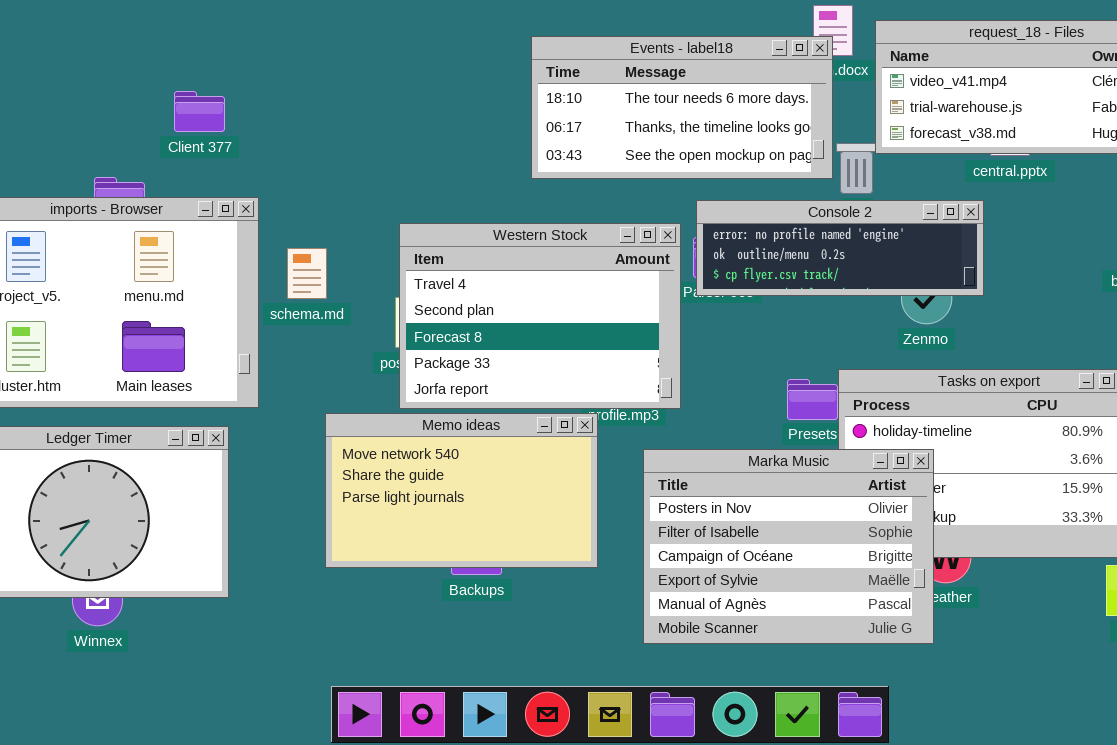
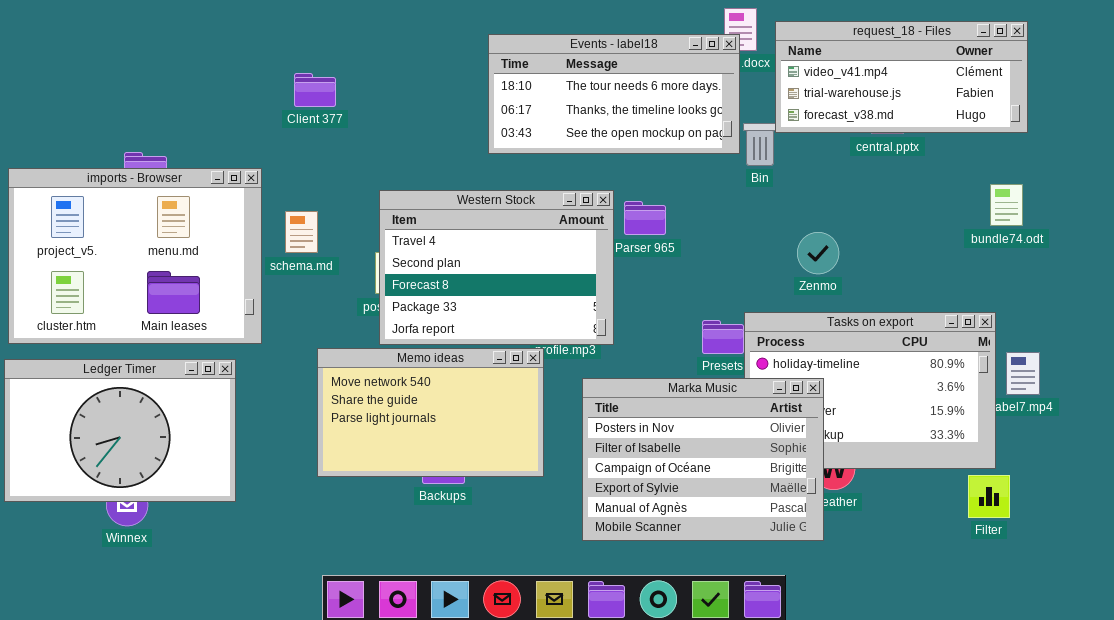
Client 377: [174,91,225,132] -> [294,73,336,107], moved
Console 2: [696,200,984,296] -> none, closed

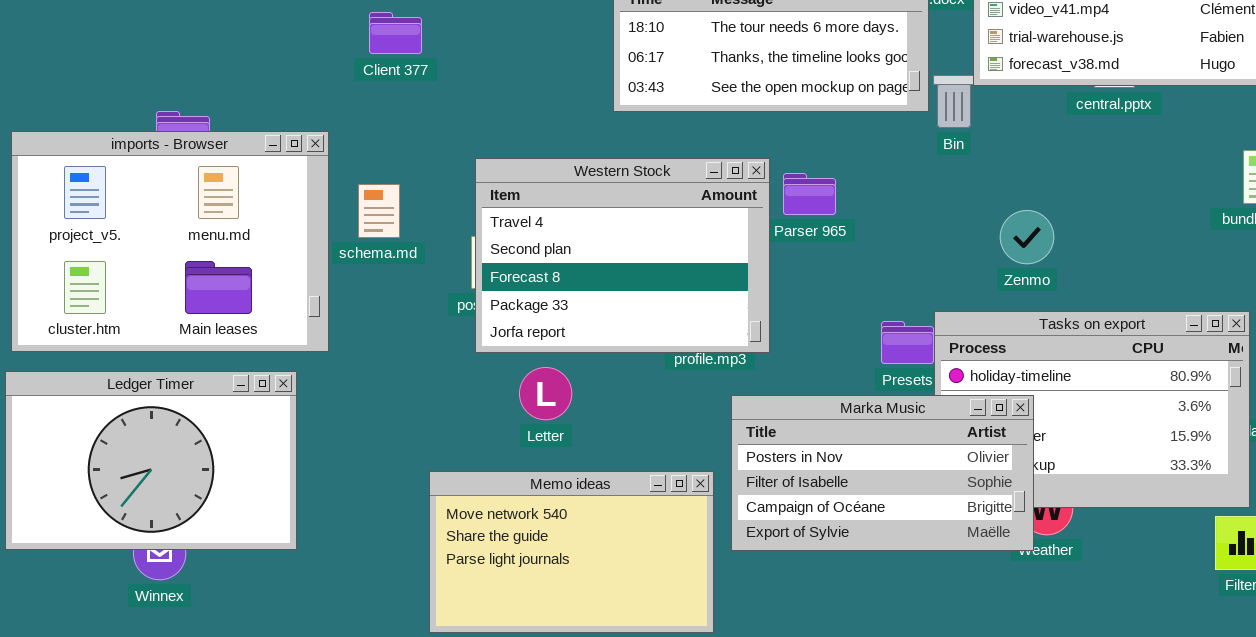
Memo ideas: [317,348,544,477] -> [429,471,714,633], moved
Marka Music: [582,378,824,541] -> [731,395,1034,551], resized

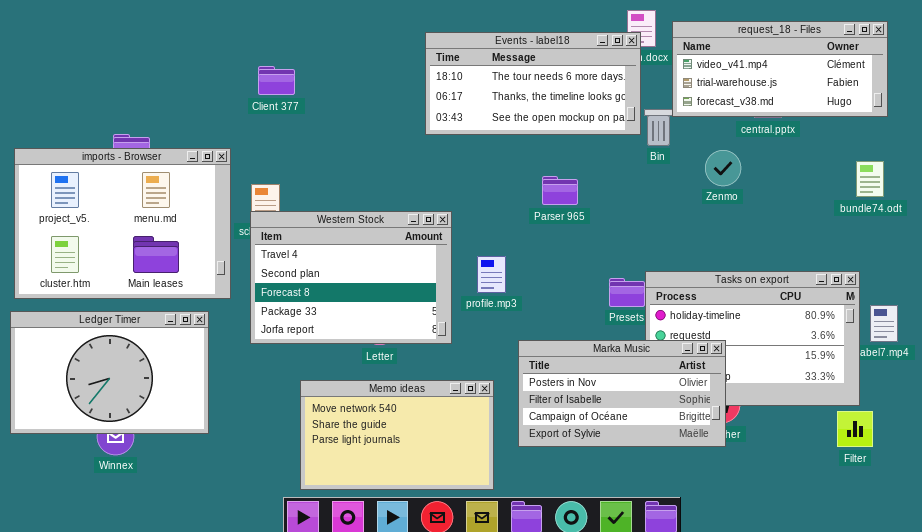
Western Stock: [475,158,770,353] -> [250,211,452,344], moved
Zenmo: [1000,210,1054,264] -> [705,150,741,186], moved
Marka Music: [731,395,1034,551] -> [518,340,726,447], moved

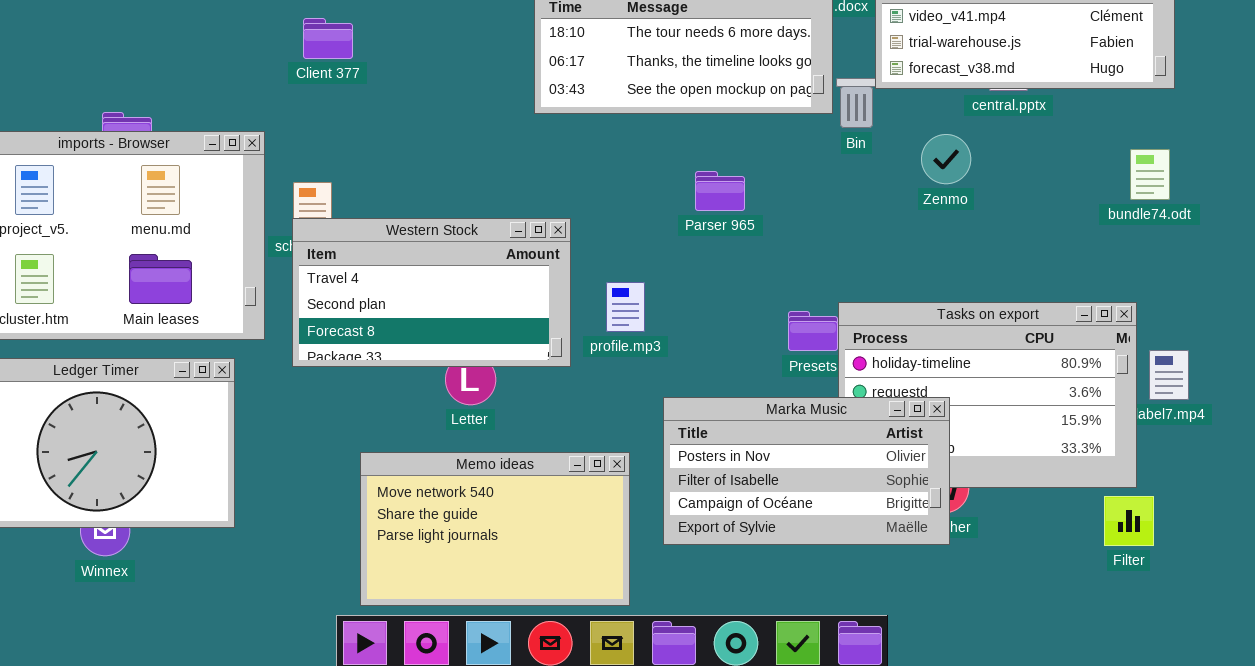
Western Stock: [250,211,452,344] -> [292,218,571,367], resized

